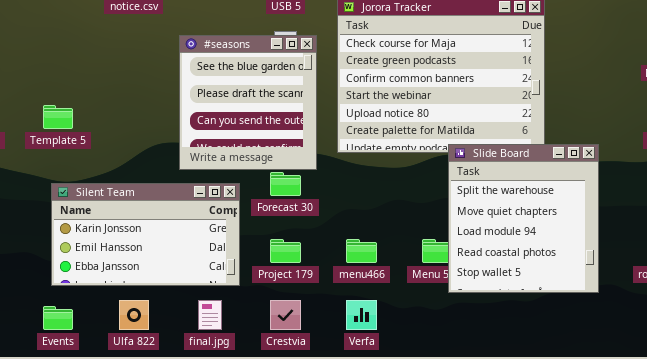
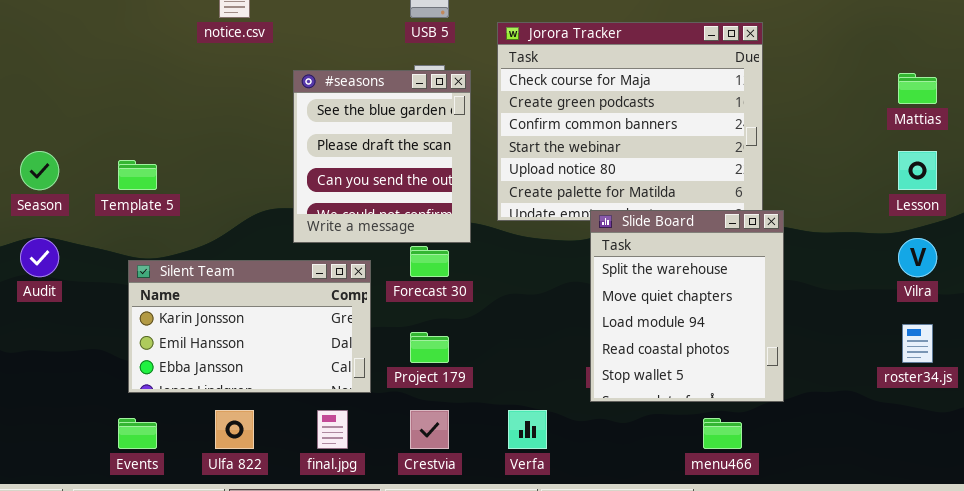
Slide Board: [448,144,599,293] -> [590,210,784,402], moved
menu466: [346,239,377,263] -> [703,418,742,449], moved

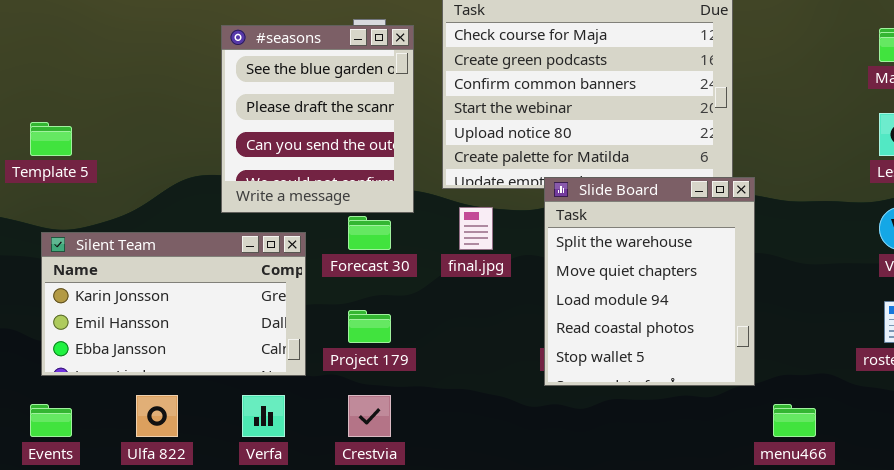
final.jpg: [317,410,348,449] -> [459,207,493,250], moved
Verfa: [508,410,547,449] -> [242,395,285,437], moved
menu466: [703,418,742,449] -> [773,404,816,437], moved

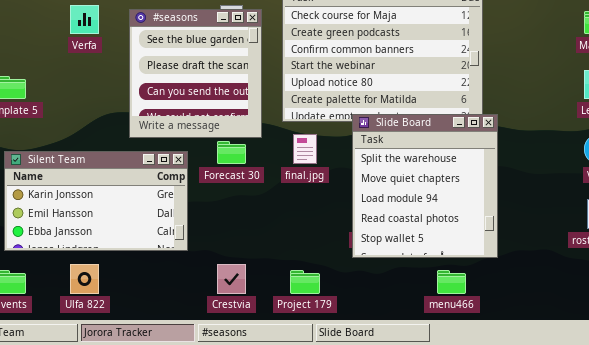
Project 179: [348,310,391,343] -> [290,270,320,294], moved
Verfa: [242,395,285,437] -> [70,5,99,34], moved
menu466: [773,404,816,437] -> [437,270,466,294], moved

